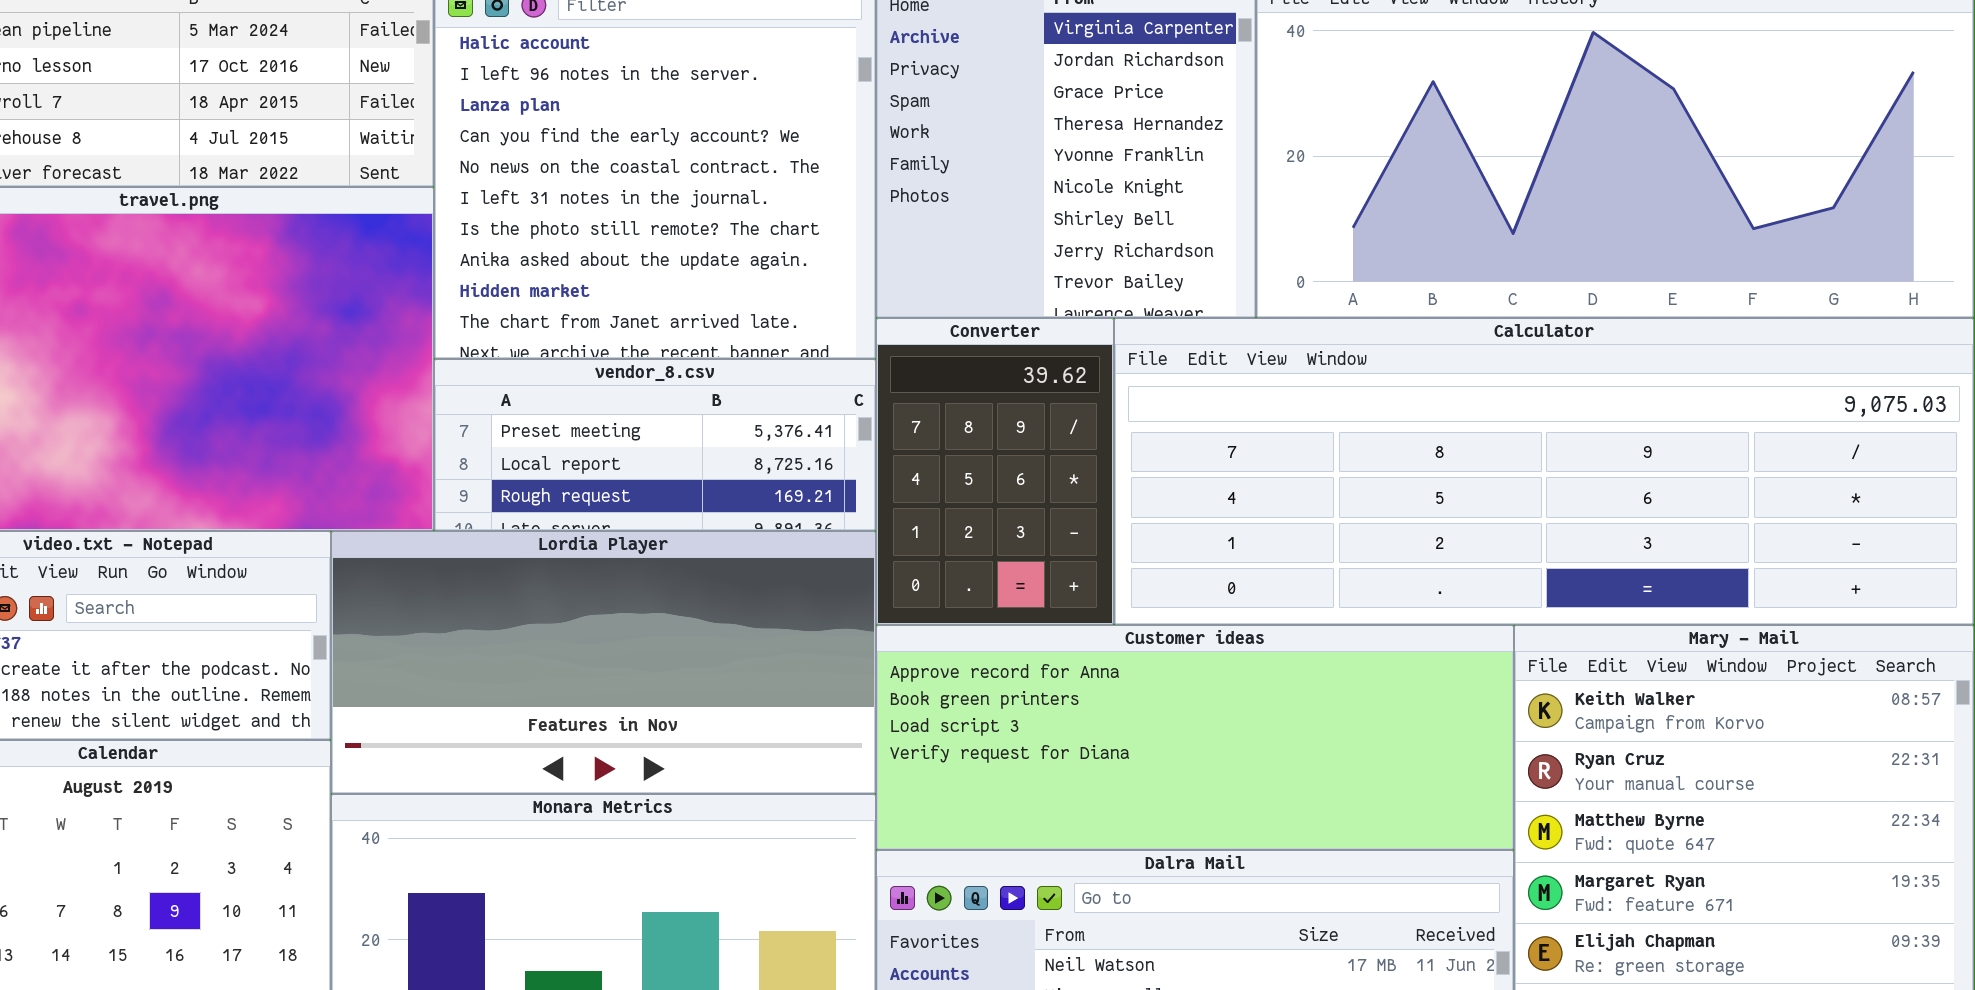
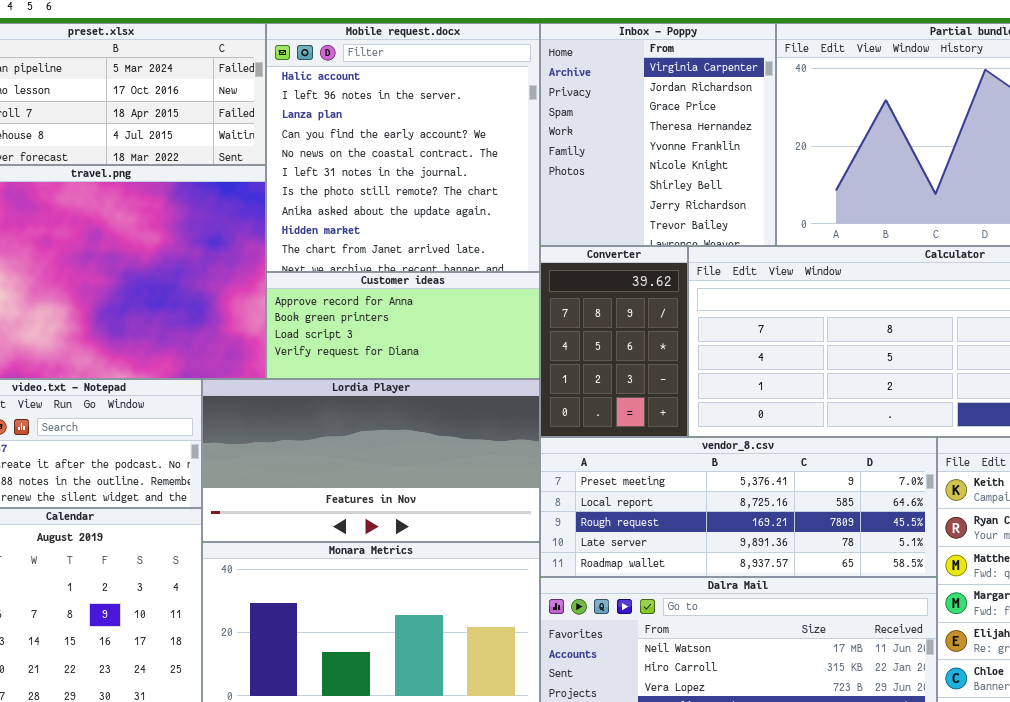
vendor_8.csv: [434,359,876,531] -> [540,437,937,577], moved, resized
Customer ideas: [876,625,1514,850] -> [266,272,540,379], moved, resized

